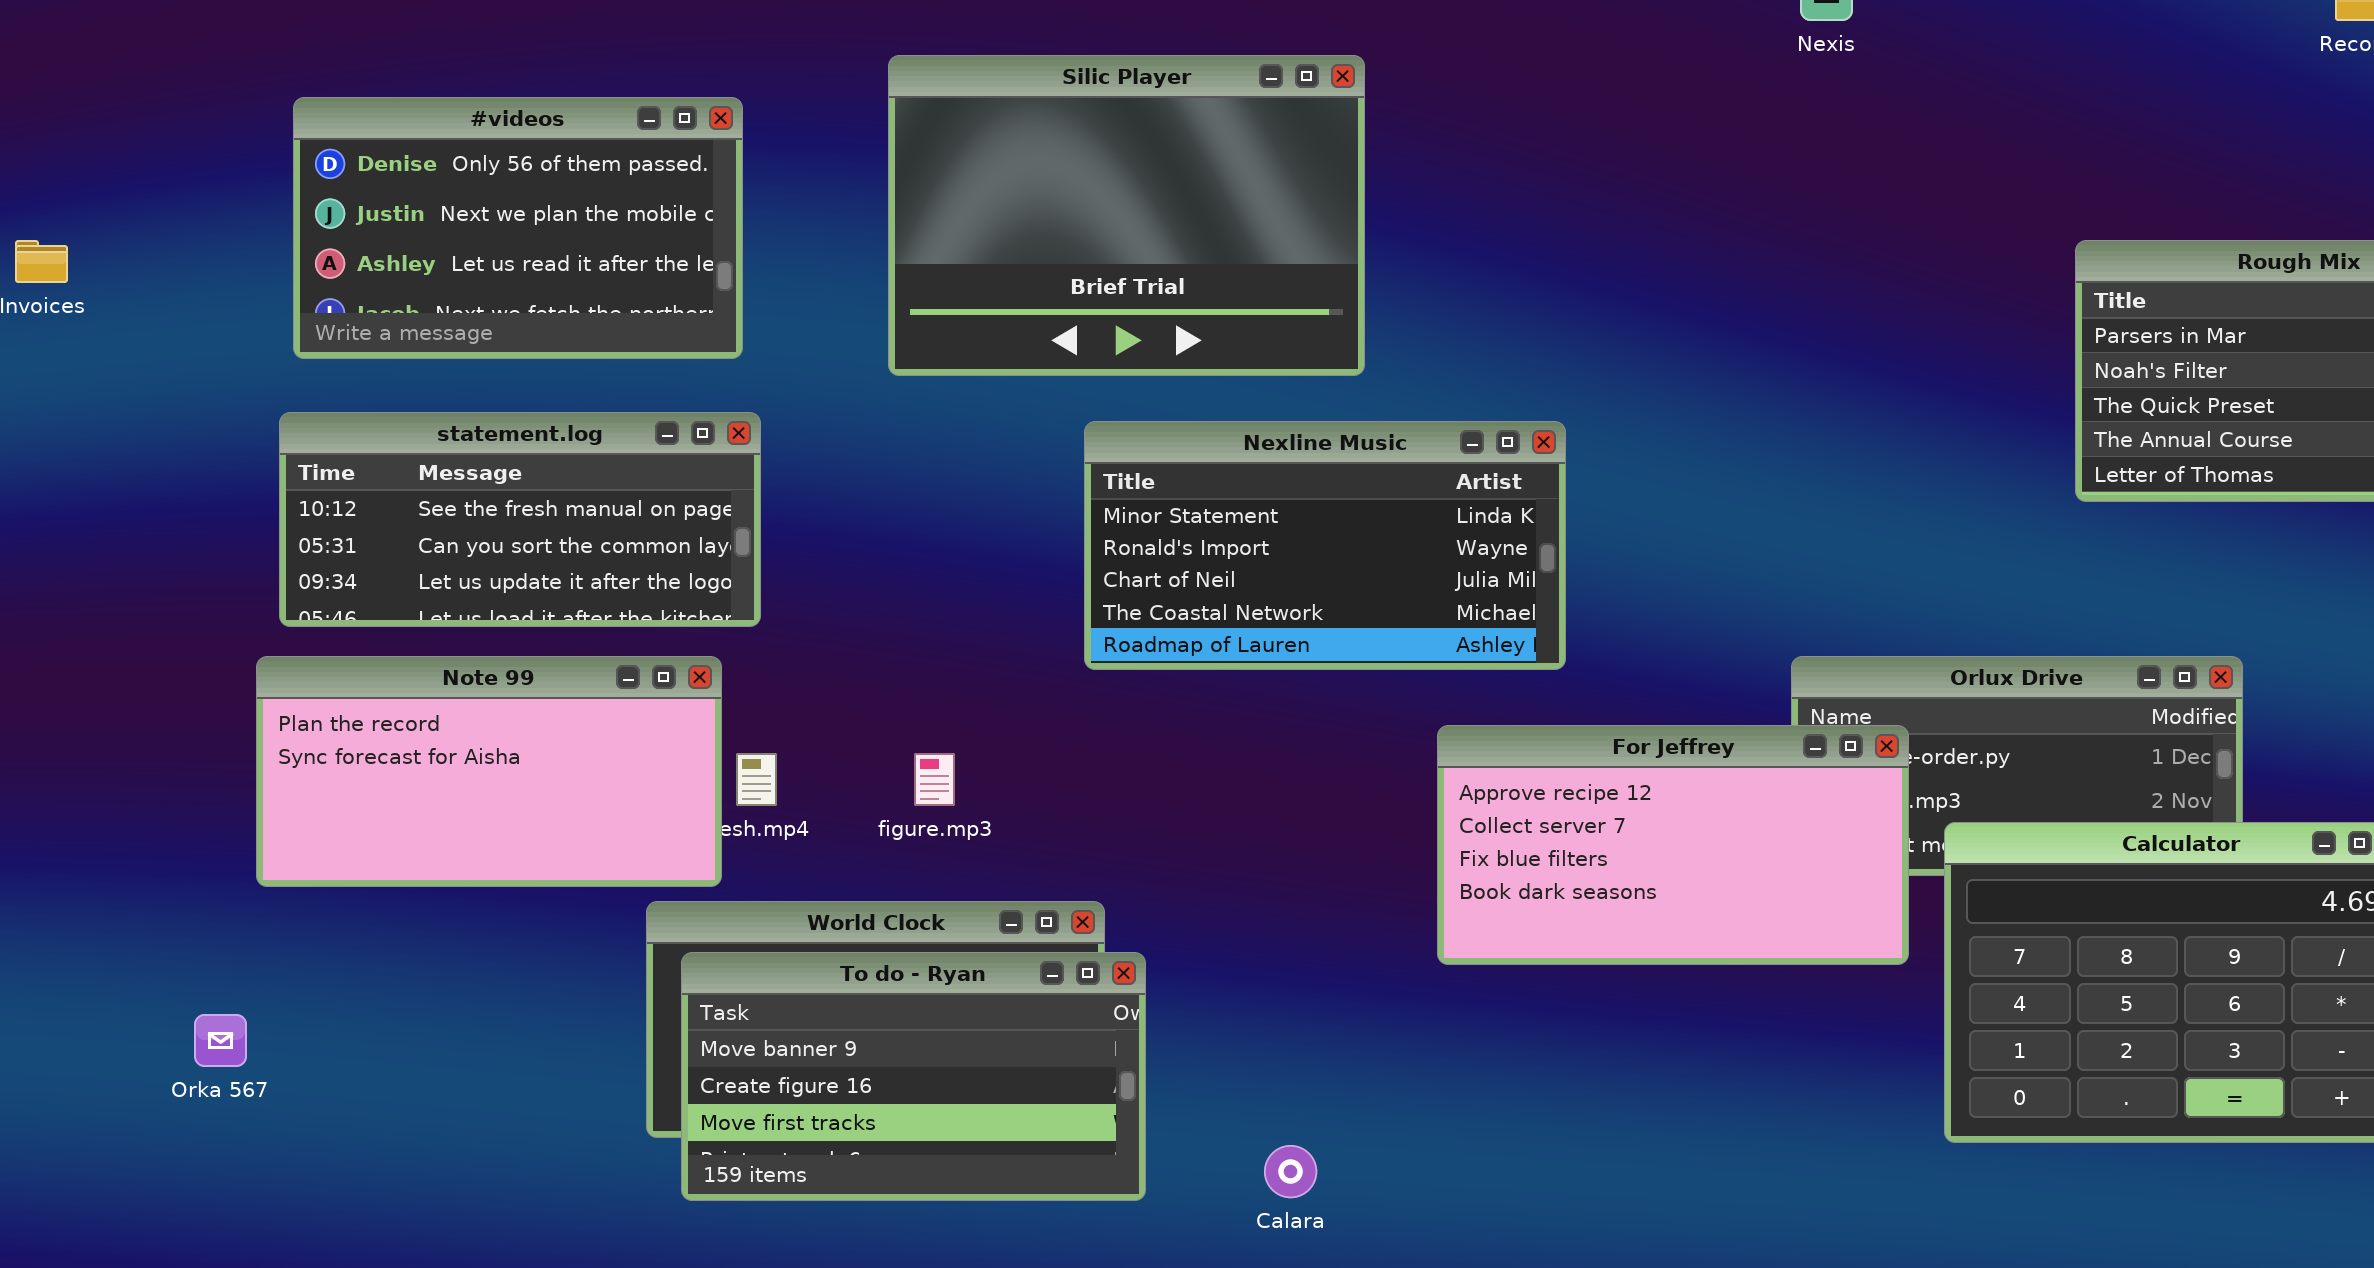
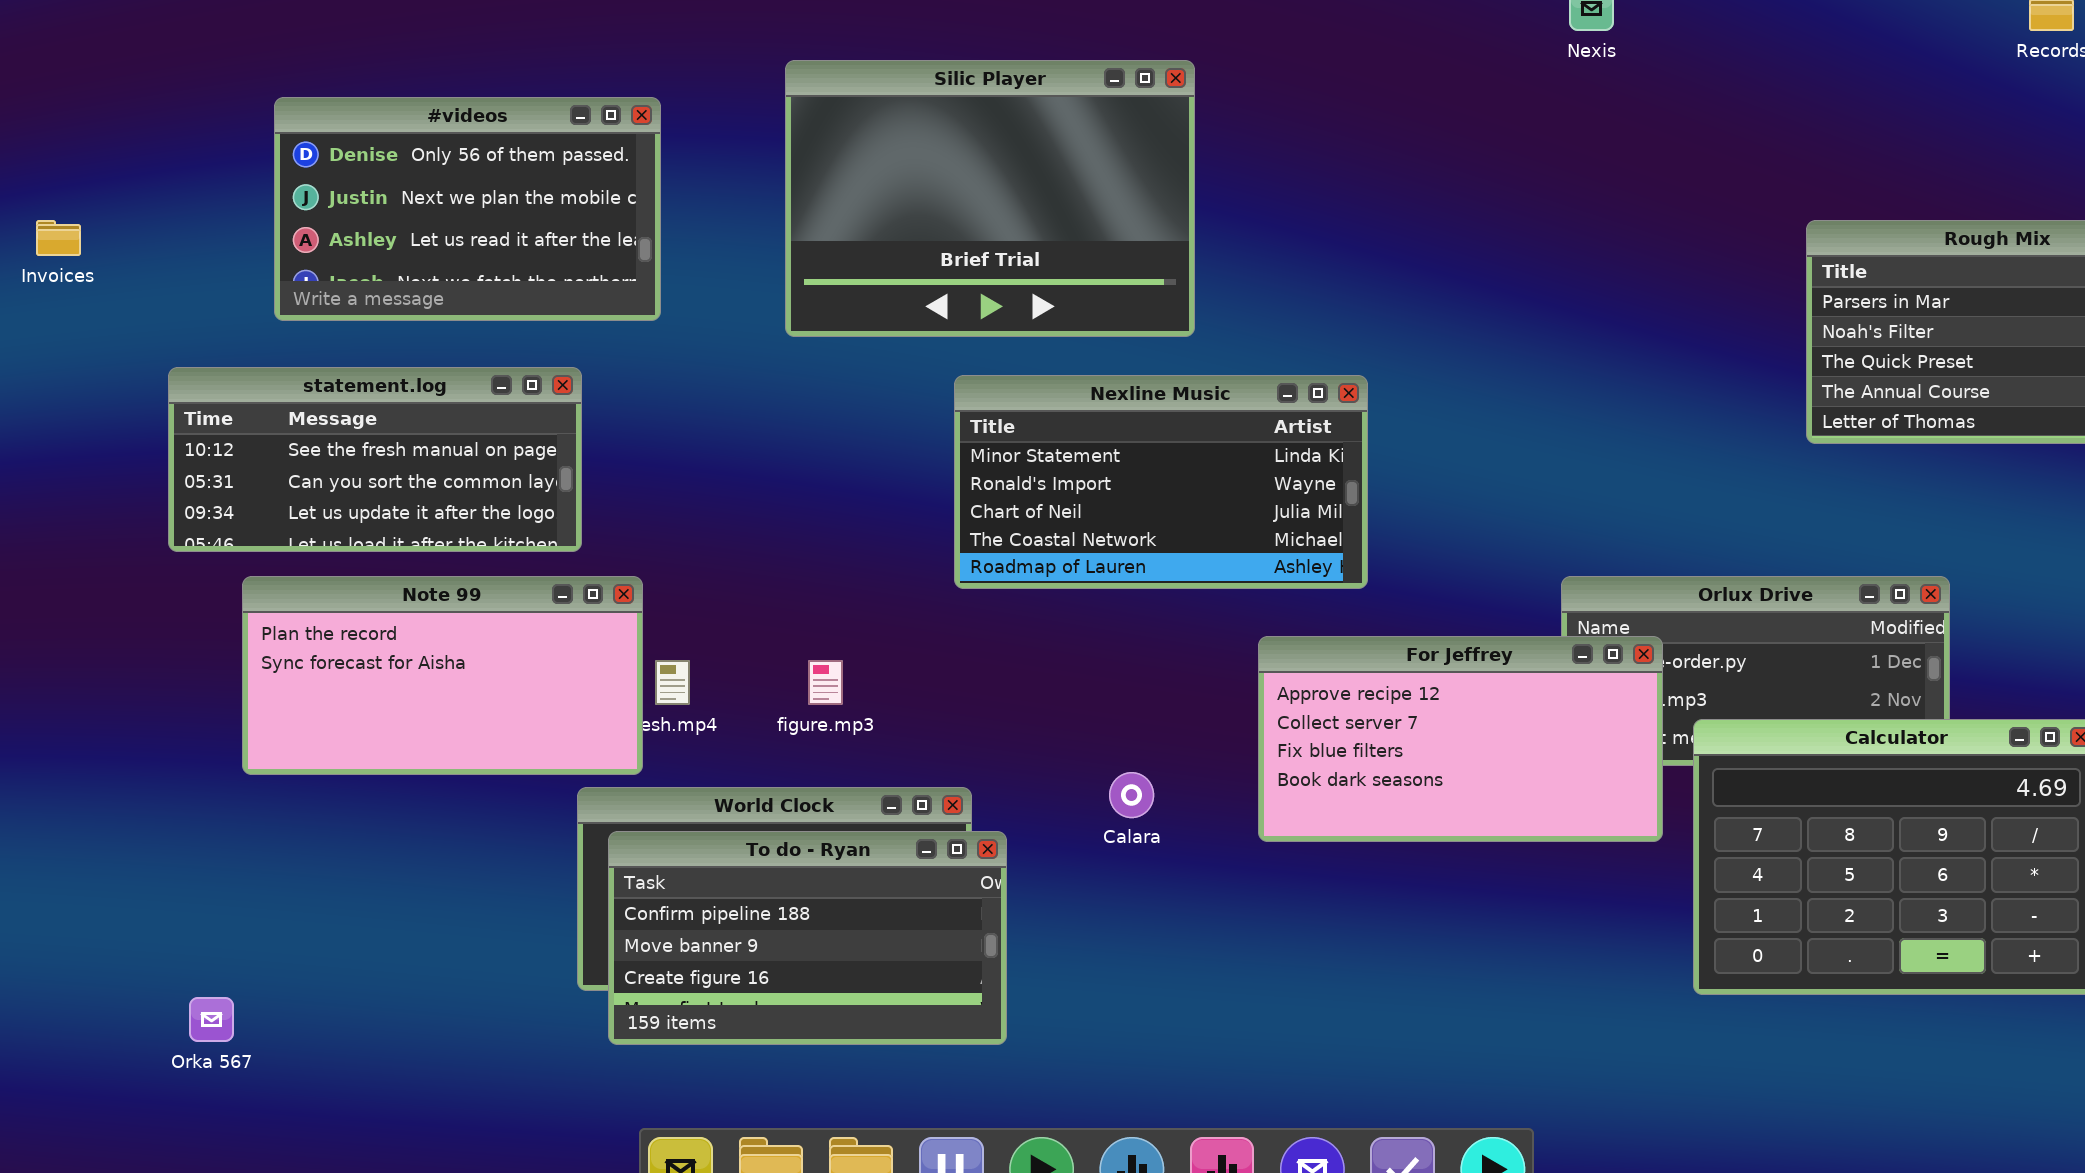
statement.log: [279,412,761,627] -> [168,367,582,552], moved
To do - Ryan: [681,952,1146,1201] -> [608,831,1007,1045], scrolled up 1 row
Orka 567: [194,1014,247,1067] -> [189,997,234,1042], moved
Calara: [1264,1145,1317,1198] -> [1109,772,1154,818], moved

